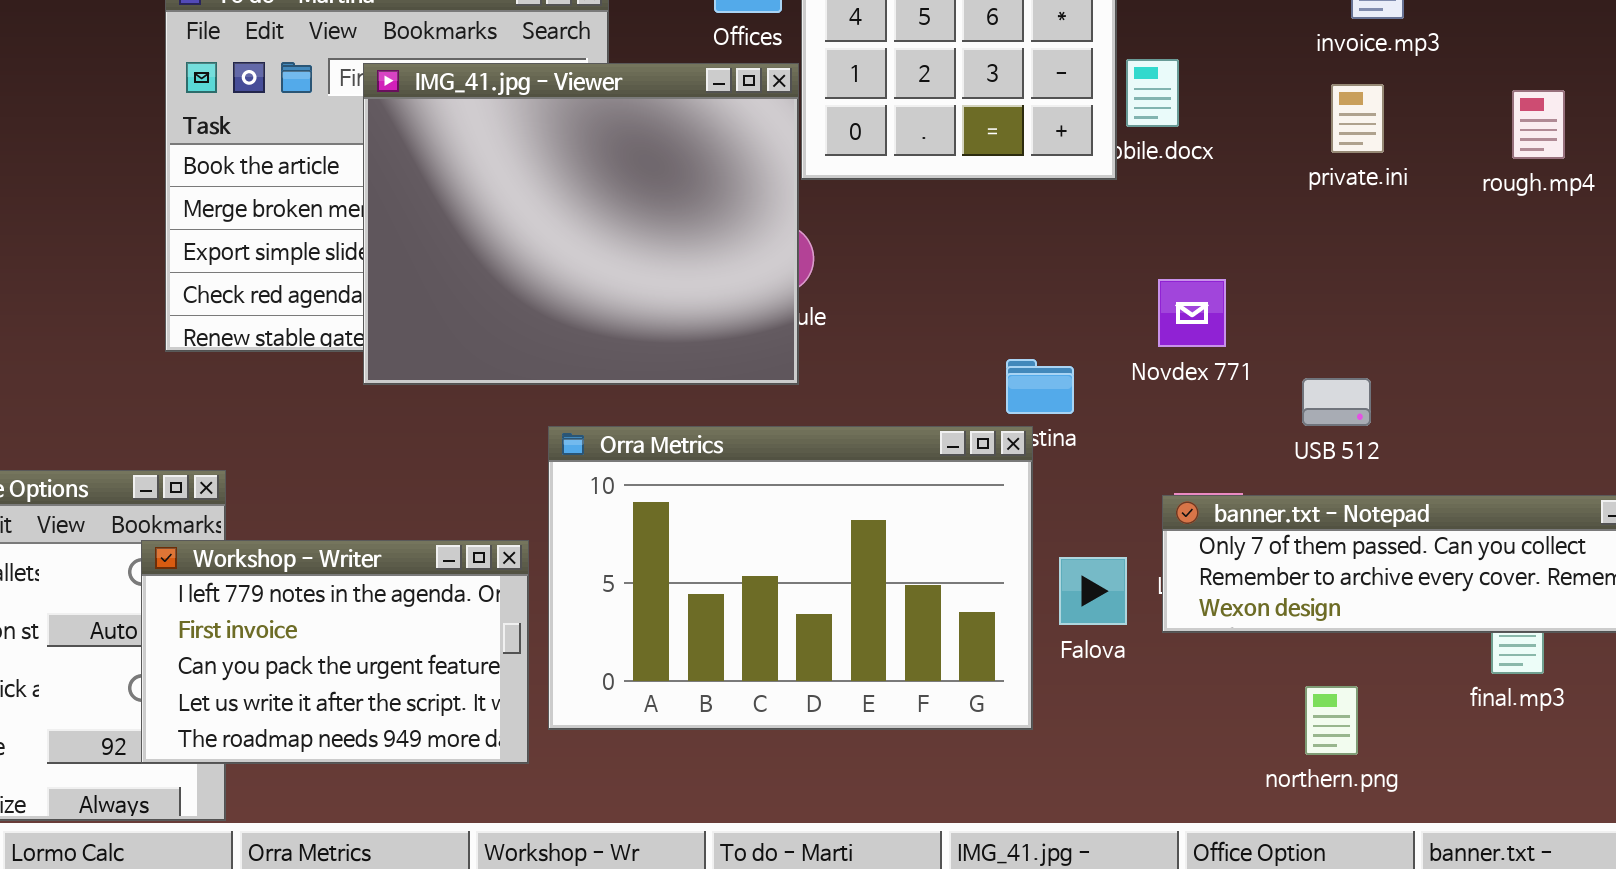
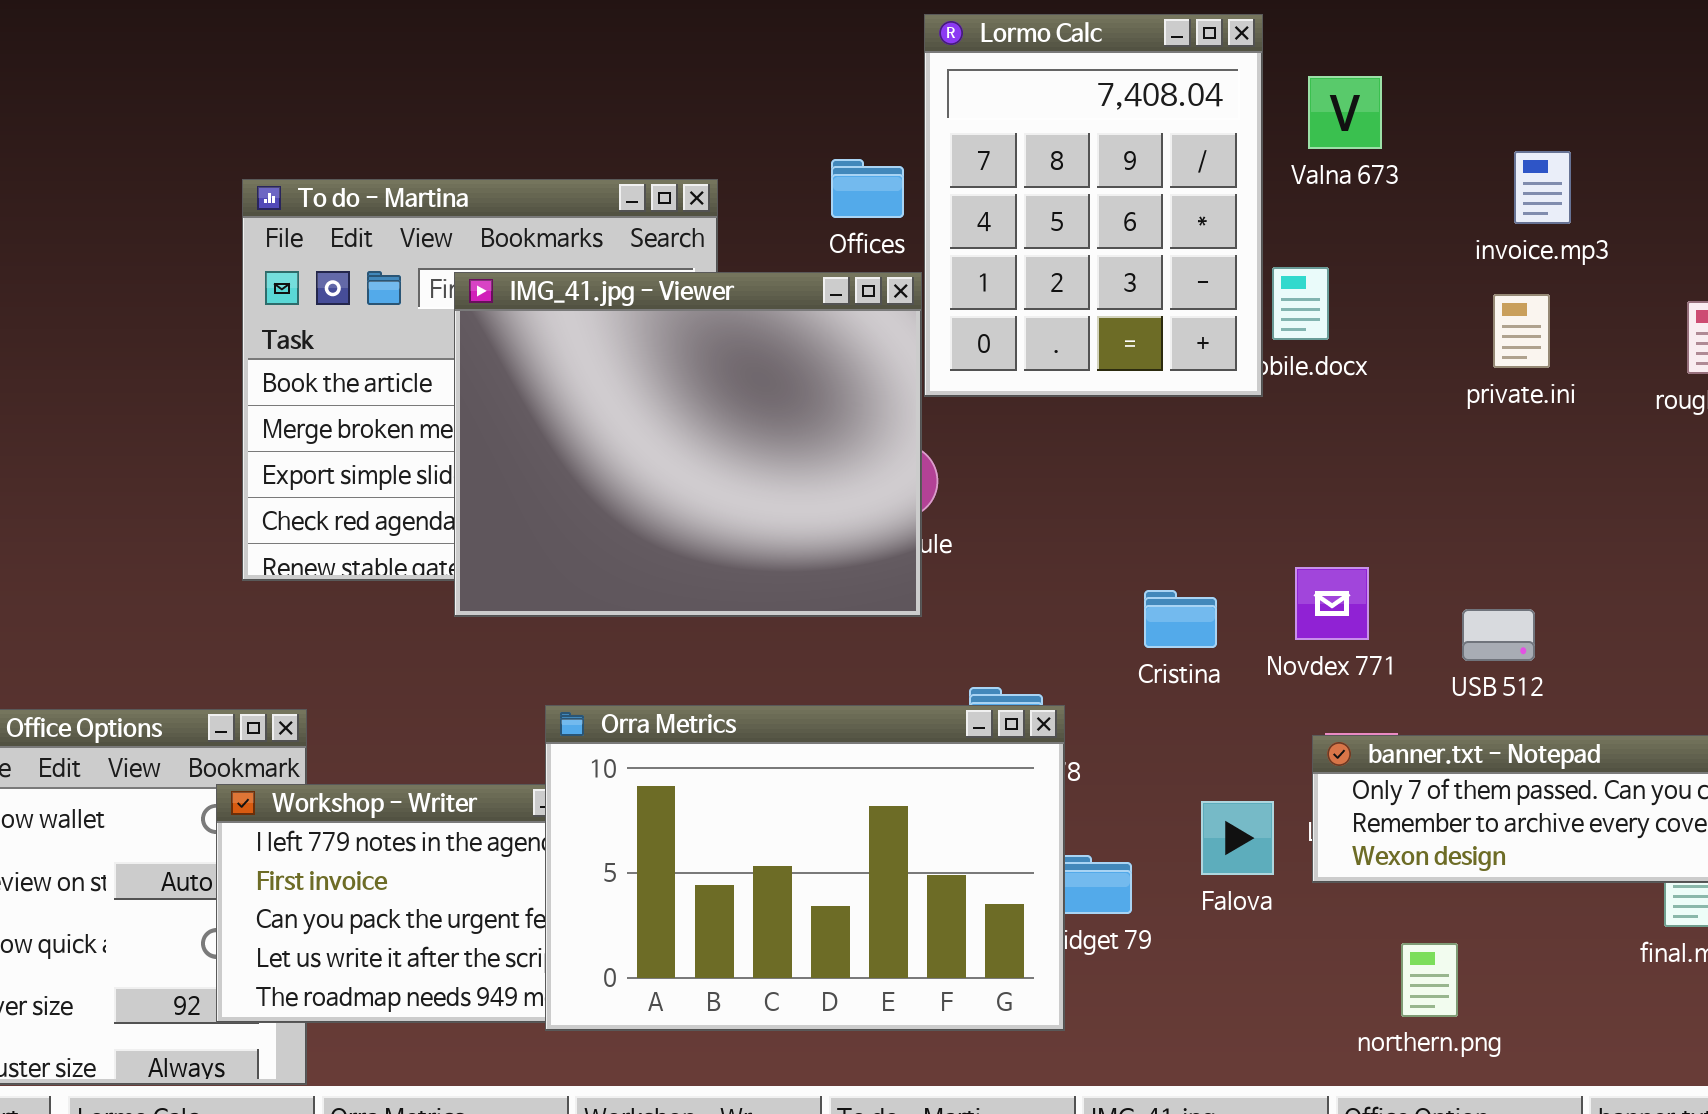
Novdex 771: [1158,279,1226,347] -> [1295,567,1369,640], moved
Orra Metrics: [548,426,1033,730] -> [545,705,1065,1031], moved
northern.png: [1305,686,1358,755] -> [1401,943,1458,1017], moved

